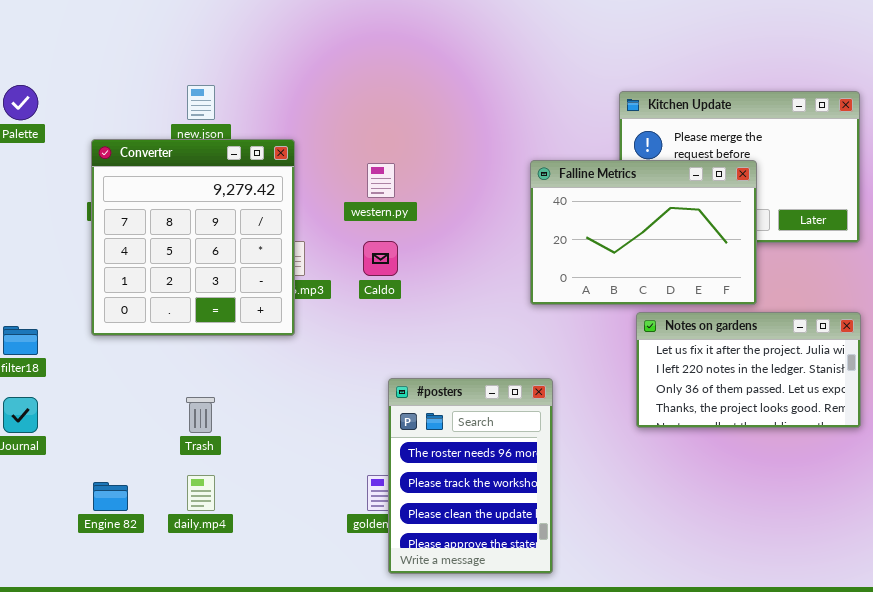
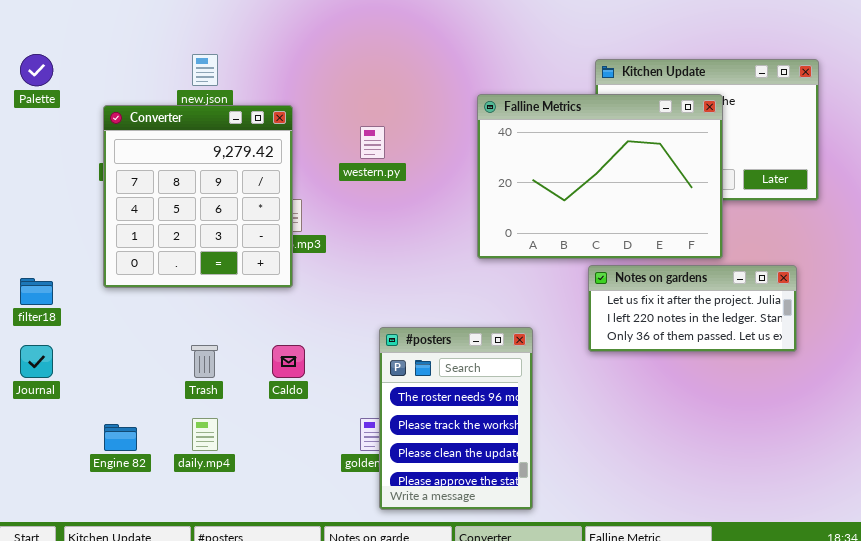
Falline Metrics: [530,160,757,305] -> [477,94,723,259], resized
Caldo: [363,241,398,276] -> [272,345,305,378], moved
Notes on gardens: [636,312,861,428] -> [588,265,797,352], moved, resized

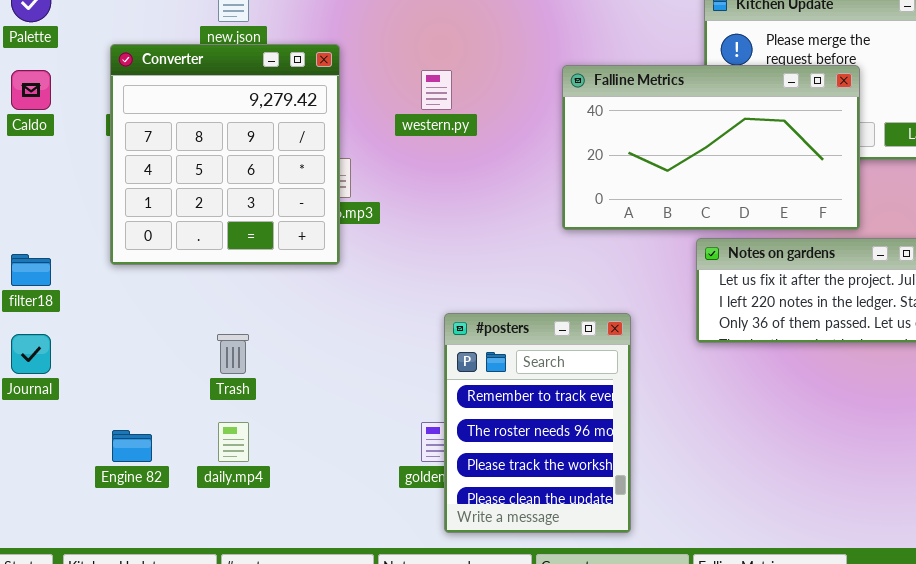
Falline Metrics: [477,94,723,259] -> [562,65,860,230], resized
#posters: [379,327,533,510] -> [444,313,631,533], scrolled up 1 row
Caldo: [272,345,305,378] -> [11,70,51,110], moved

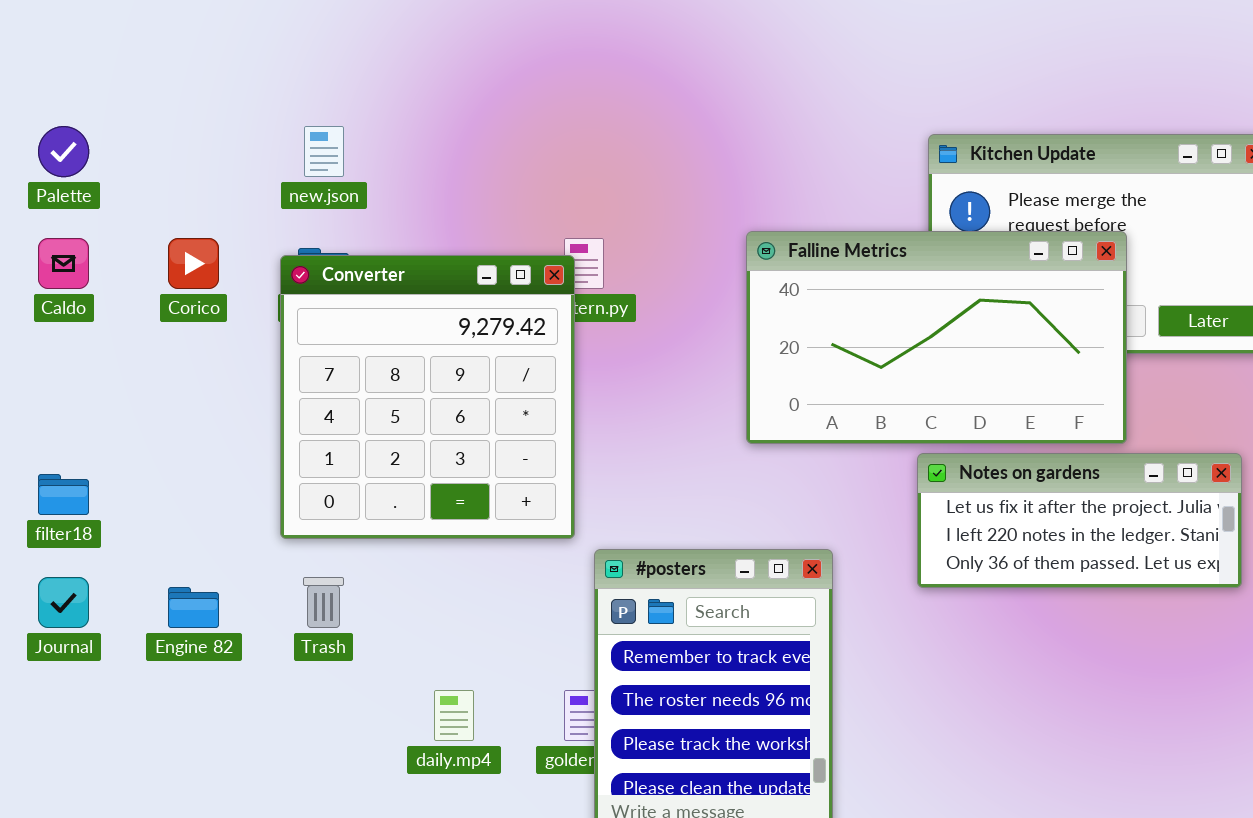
Converter: [110,44,340,265] -> [280,255,575,539], moved
daily.mp4: [218,422,249,462] -> [434,690,474,741], moved
Engine 82: [112,430,152,462] -> [168,587,219,628], moved

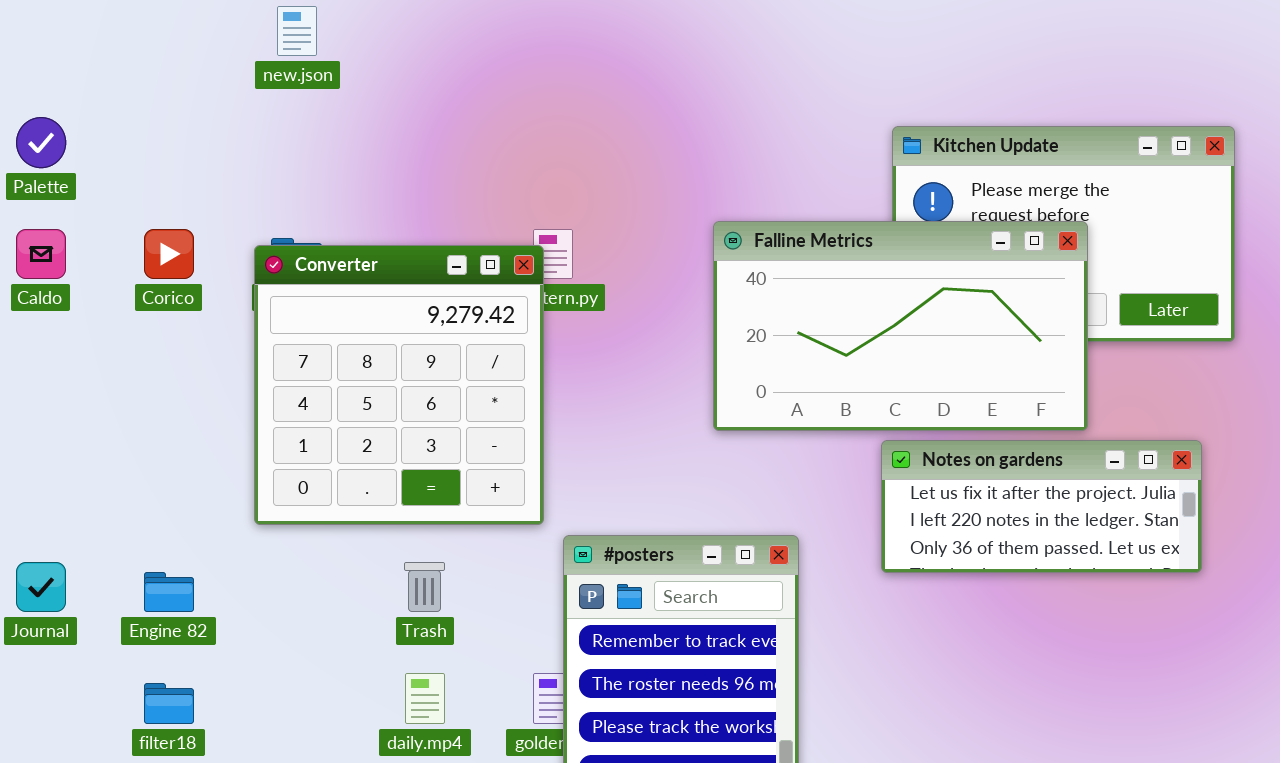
new.json: [304,126,344,177] -> [277,6,317,56], moved
filter18: [38,474,89,515] -> [144,683,194,724], moved
Trash: [303,577,344,628] -> [404,562,445,612], moved

